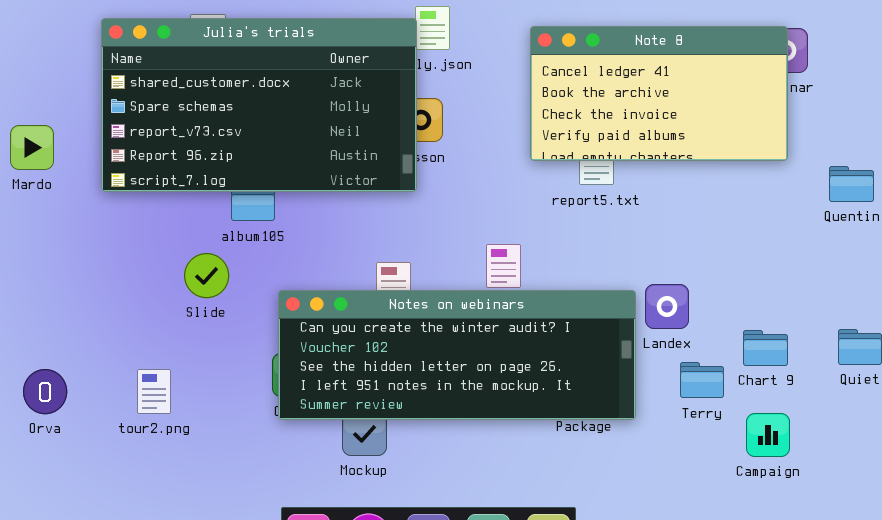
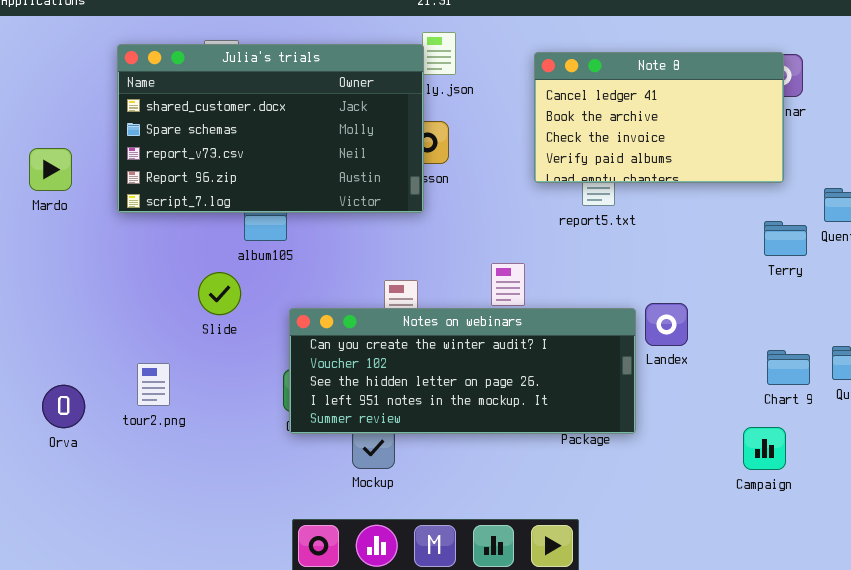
Chart 9: [743,330,788,366] -> [767,350,810,385], moved
Terry: [680,362,724,398] -> [764,221,807,256], moved
tour2.png: [137,369,171,414] -> [137,363,170,406], moved

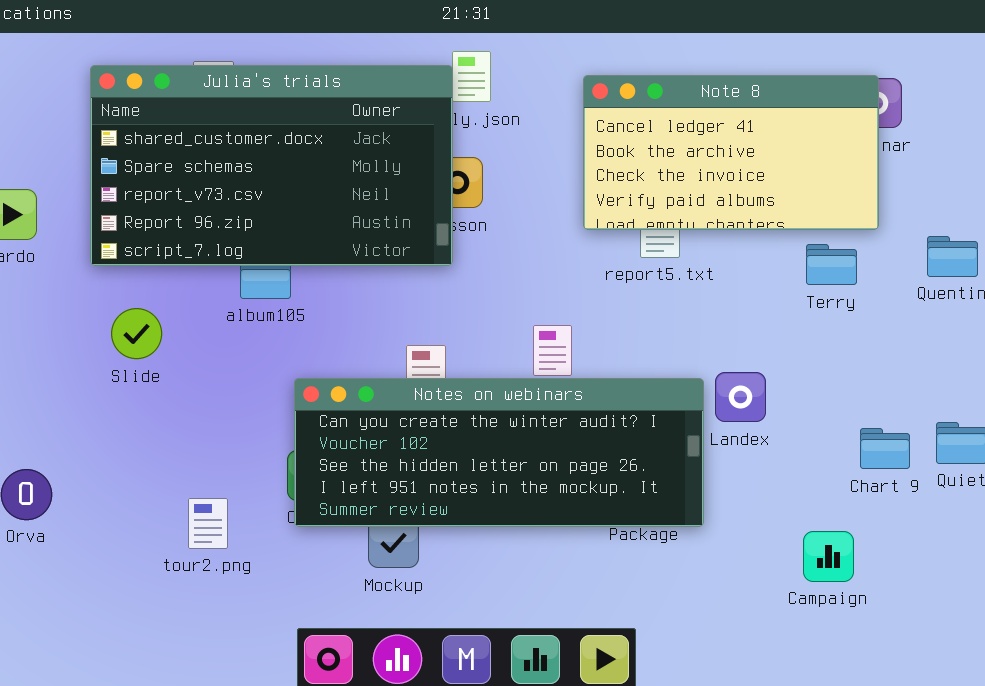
Terry: [764,221,807,256] -> [806,244,857,285], moved
Slide: [198,272,241,315] -> [111,308,162,359], moved
tour2.png: [137,363,170,406] -> [188,498,228,549], moved
Campaign: [743,427,786,470] -> [803,531,854,582], moved

